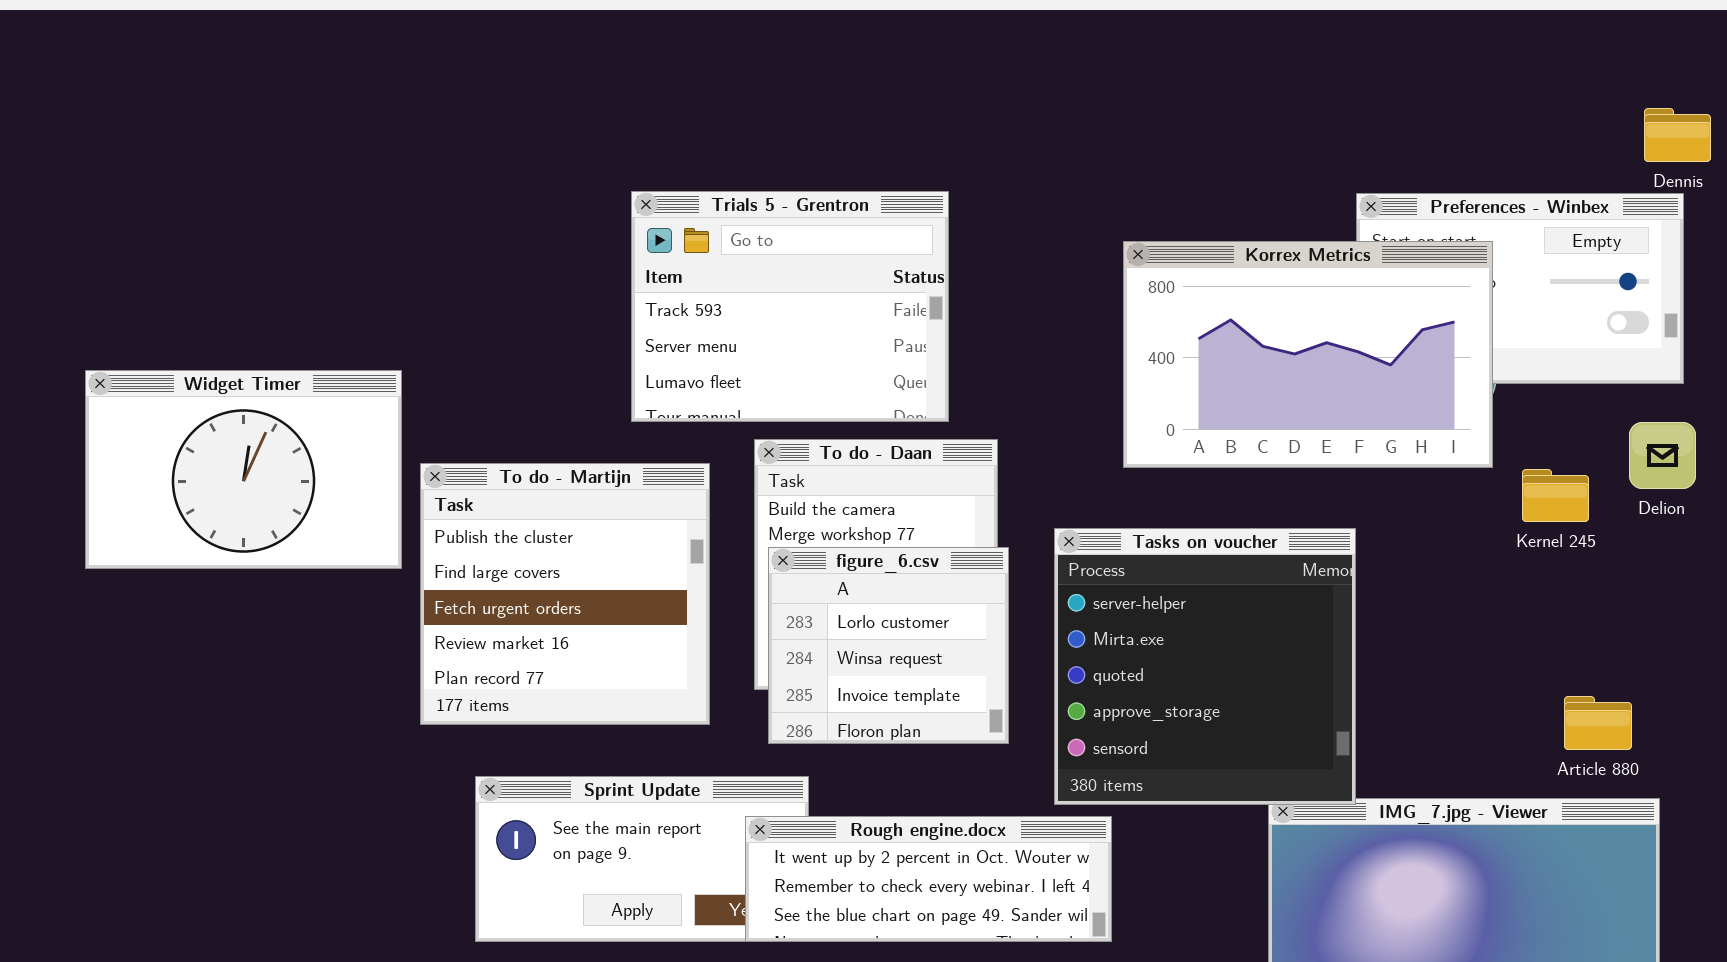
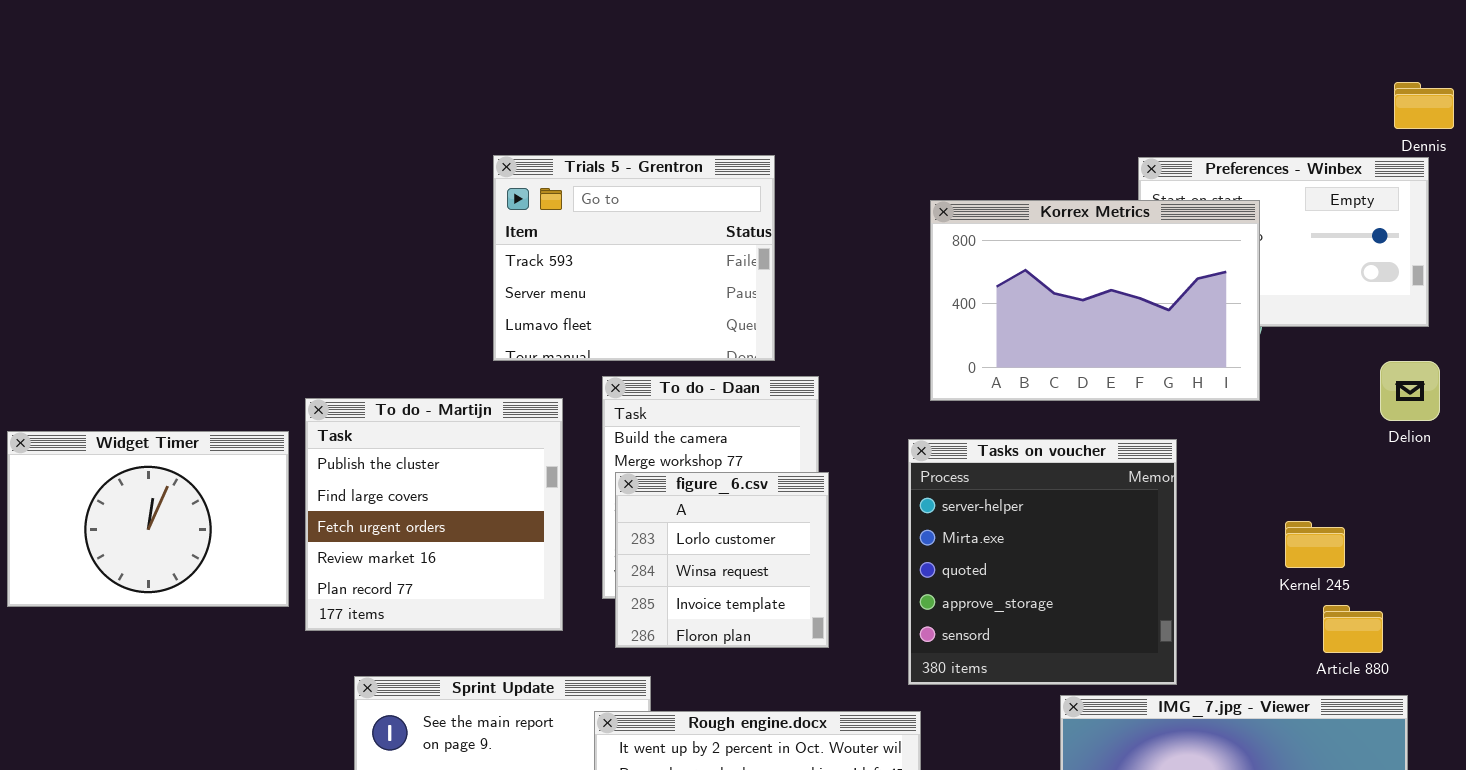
Widget Timer: [85,370,402,569] -> [7,431,289,607], moved
Kernel 245: [1522,469,1589,522] -> [1285,521,1345,568], moved
Tasks on voucher: [1054,528,1356,805] -> [908,439,1177,685], moved

